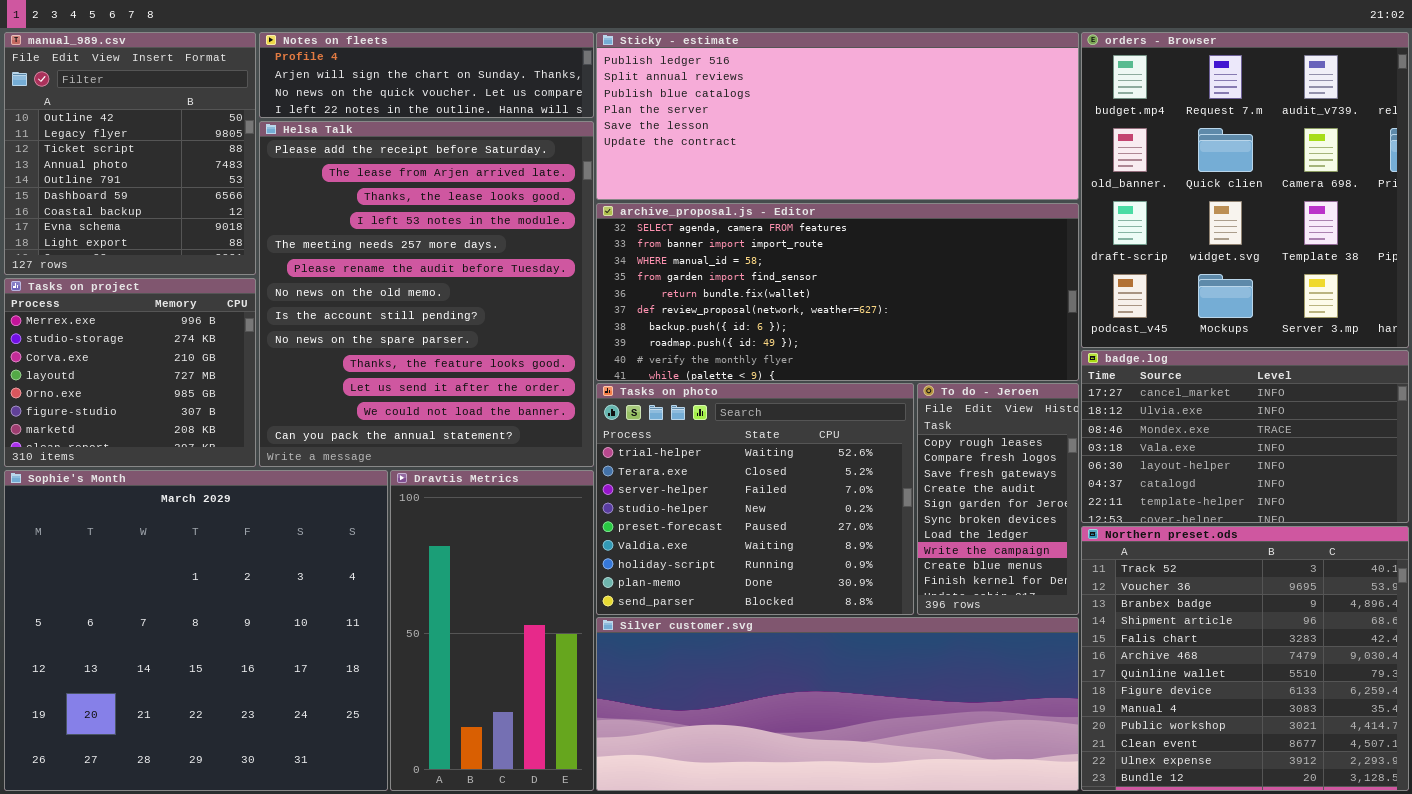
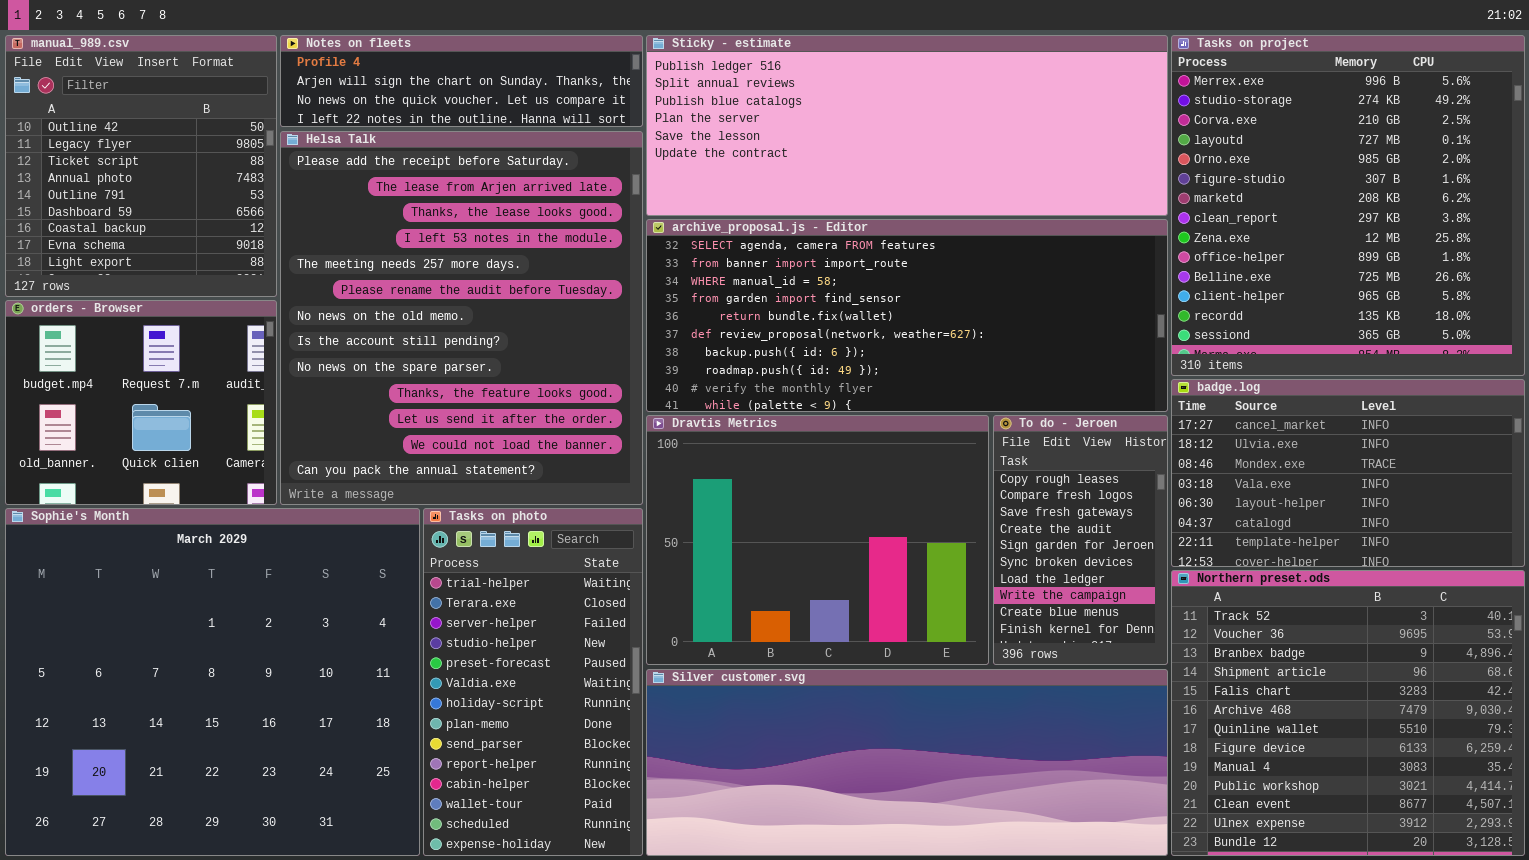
orders - Browser: [1081,32,1409,348] -> [5,300,277,505], moved, resized
Tasks on project: [4,278,256,467] -> [1171,35,1525,376], moved, resized
Tasks on photo: [596,383,914,615] -> [423,508,643,856], moved, resized
Dravtis Metrics: [390,470,594,791] -> [646,415,989,665], moved, resized

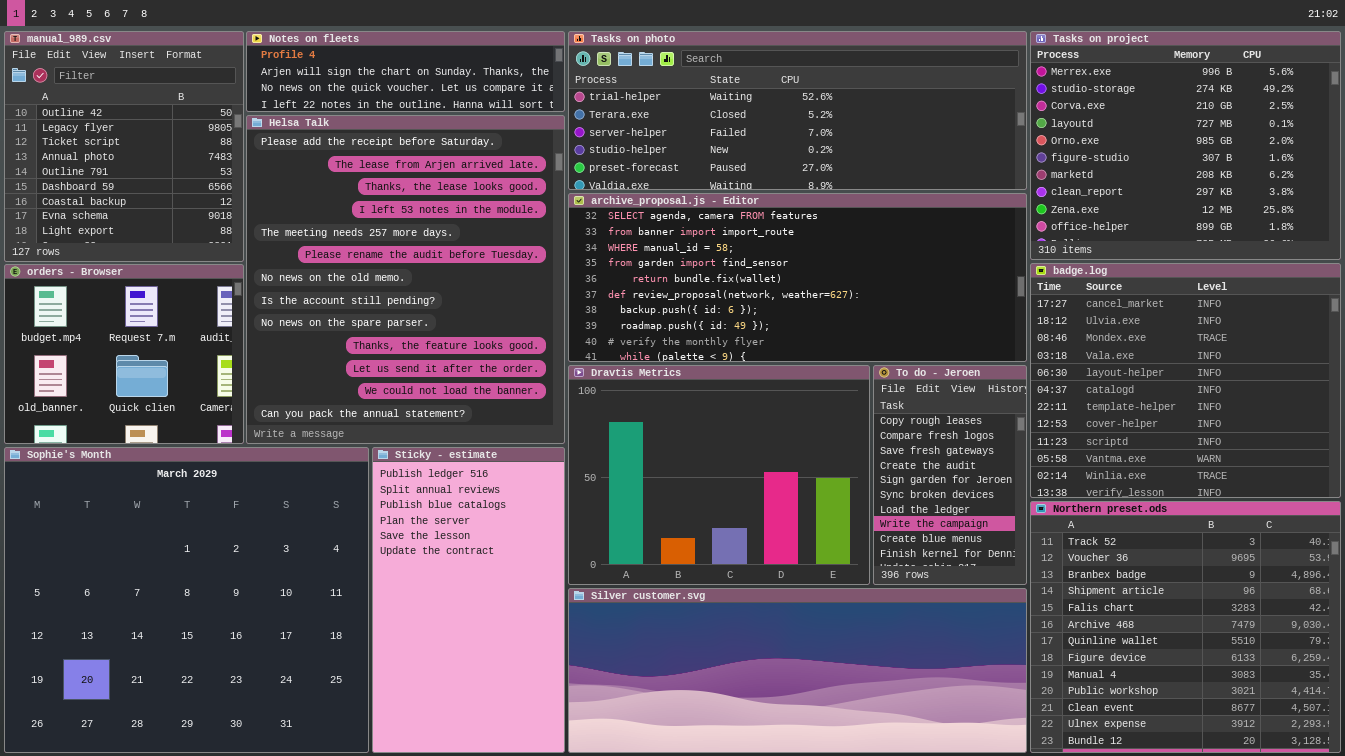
Sticky - estimate: [646,35,1168,216] -> [372,447,565,753], moved, resized
Tasks on project: [1171,35,1525,376] -> [1030,31,1341,260], resized
badge.log: [1171,379,1525,567] -> [1030,263,1341,498], resized
Tasks on photo: [423,508,643,856] -> [568,31,1027,190], moved, resized

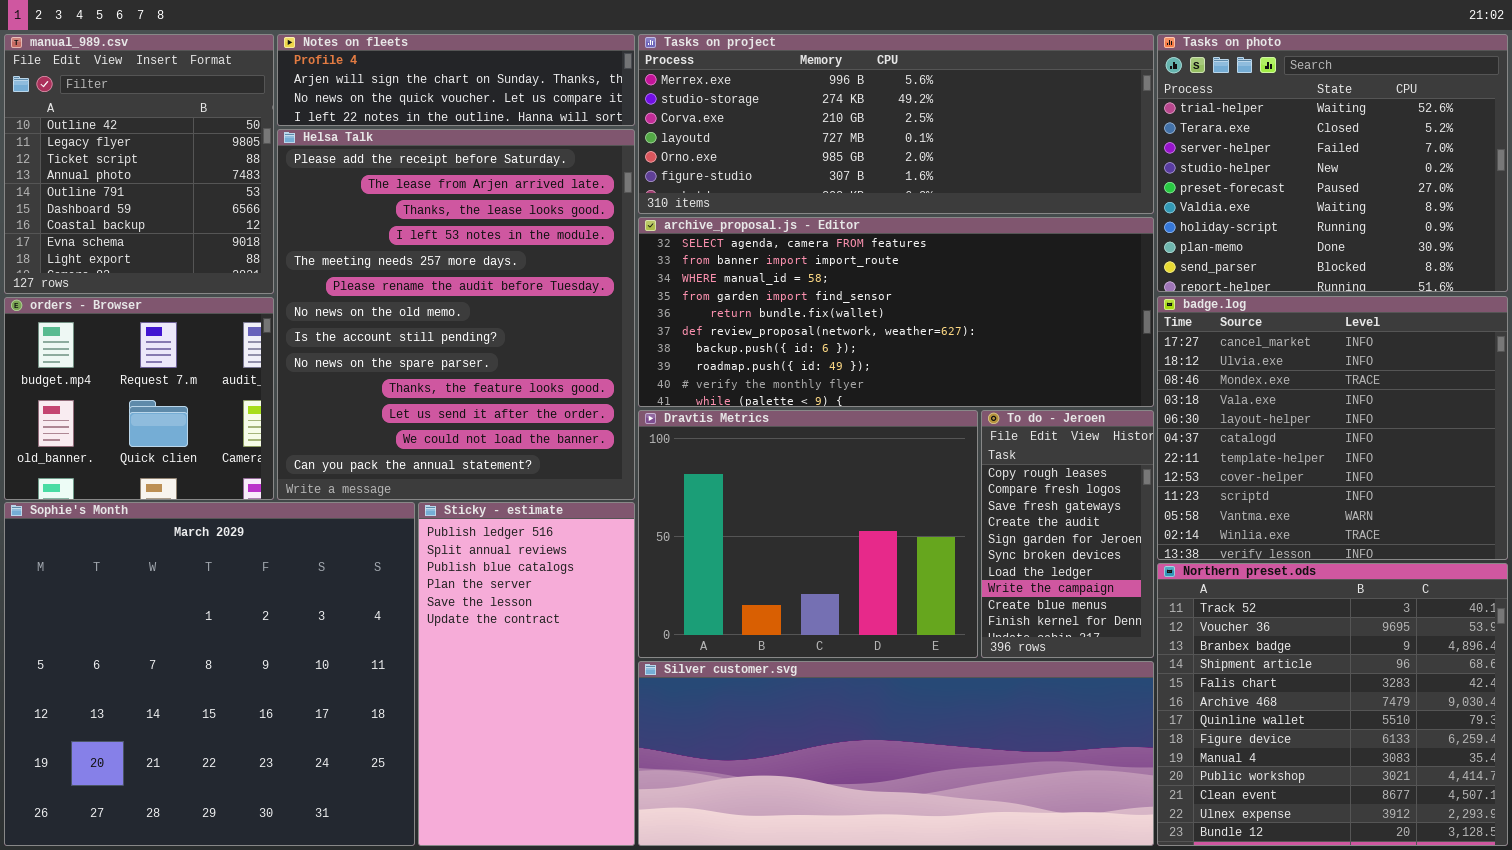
Tasks on photo: [568,31,1027,190] -> [1157,34,1508,292], moved, resized
Tasks on project: [1030,31,1341,260] -> [638,34,1154,214], moved, resized

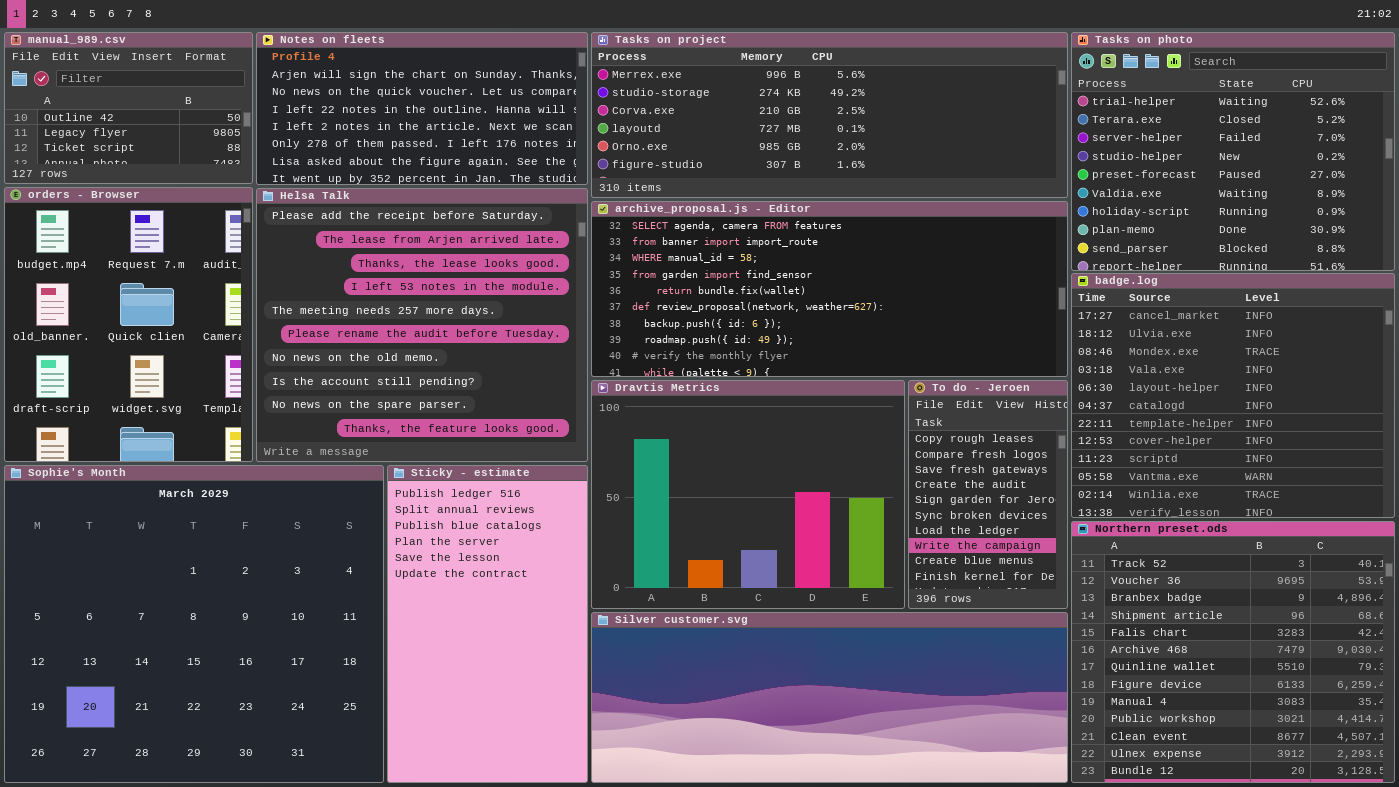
manual_989.csv: [4,34,274,294] -> [4,32,253,184], resized
Notes on fleets: [277,34,635,126] -> [256,32,588,185], resized
Helsa Talk: [277,129,635,500] -> [256,188,588,462], resized
orders - Browser: [4,297,274,500] -> [4,187,253,462], resized

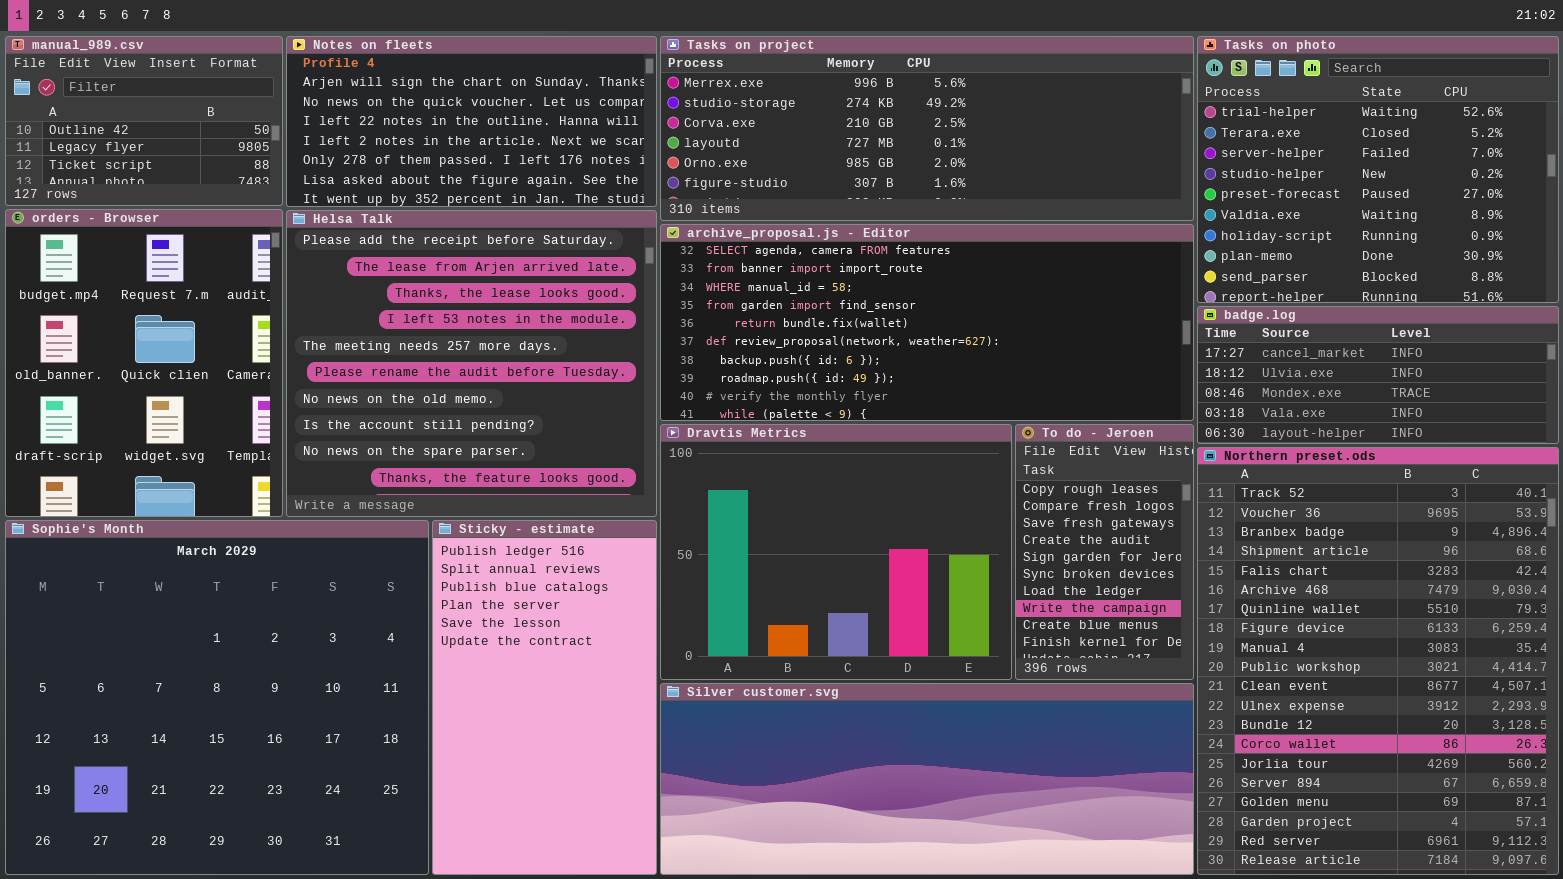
badge.log: [1071,273,1395,518] -> [1197,306,1559,444], resized
Northern preset.ods: [1071,521,1395,783] -> [1197,447,1559,875], resized

